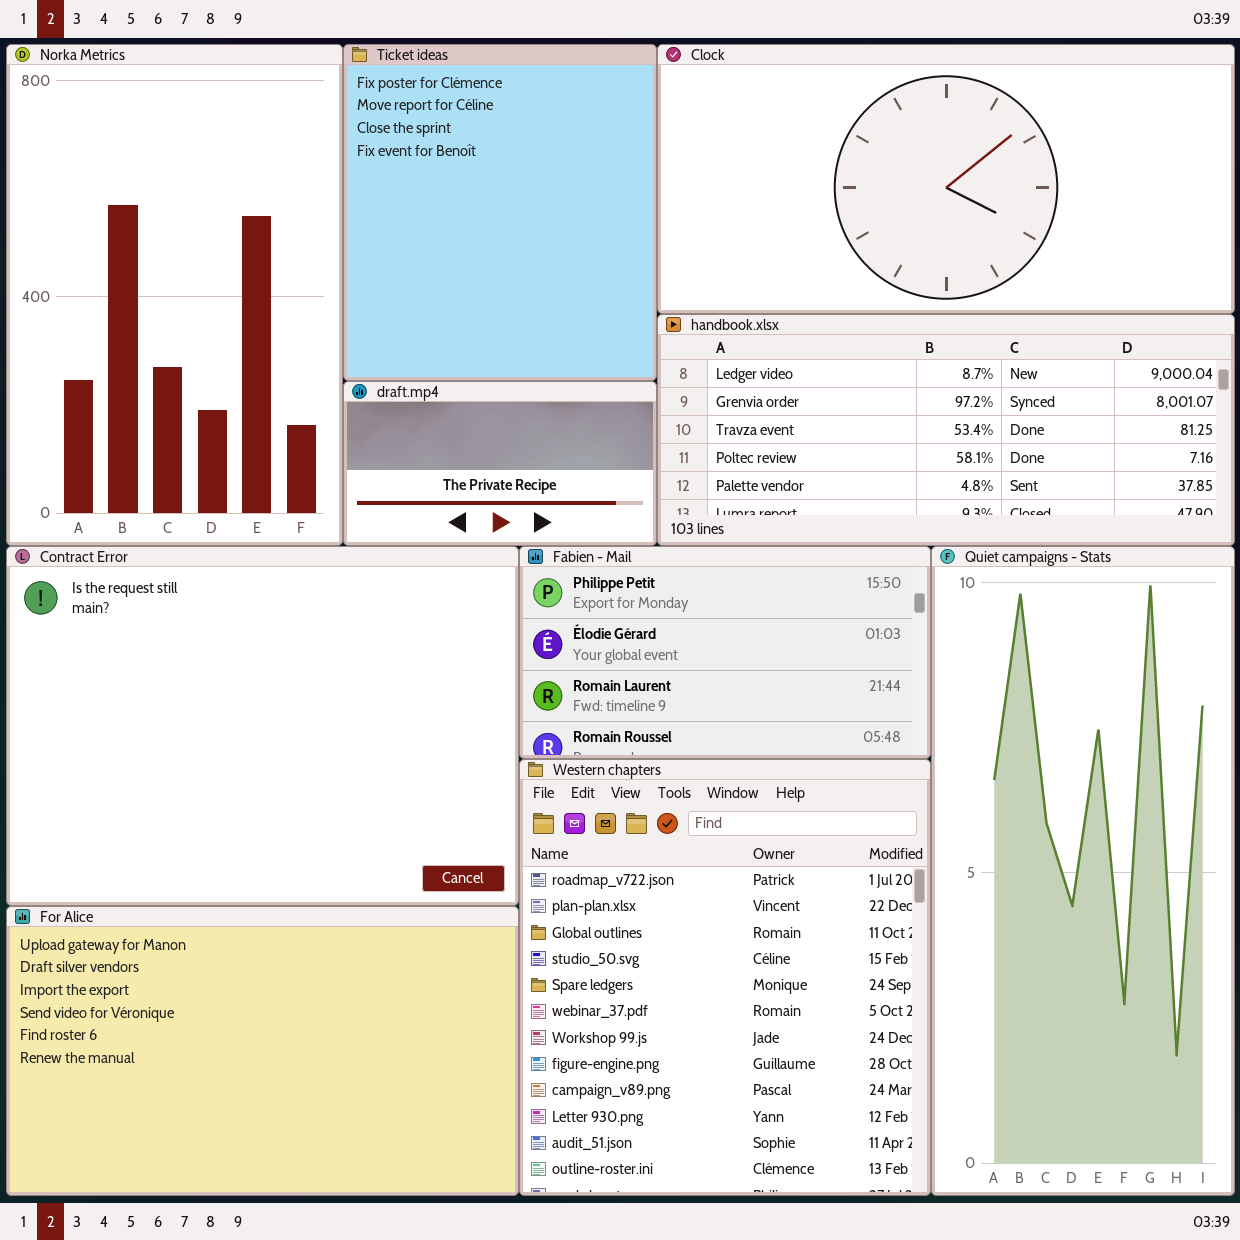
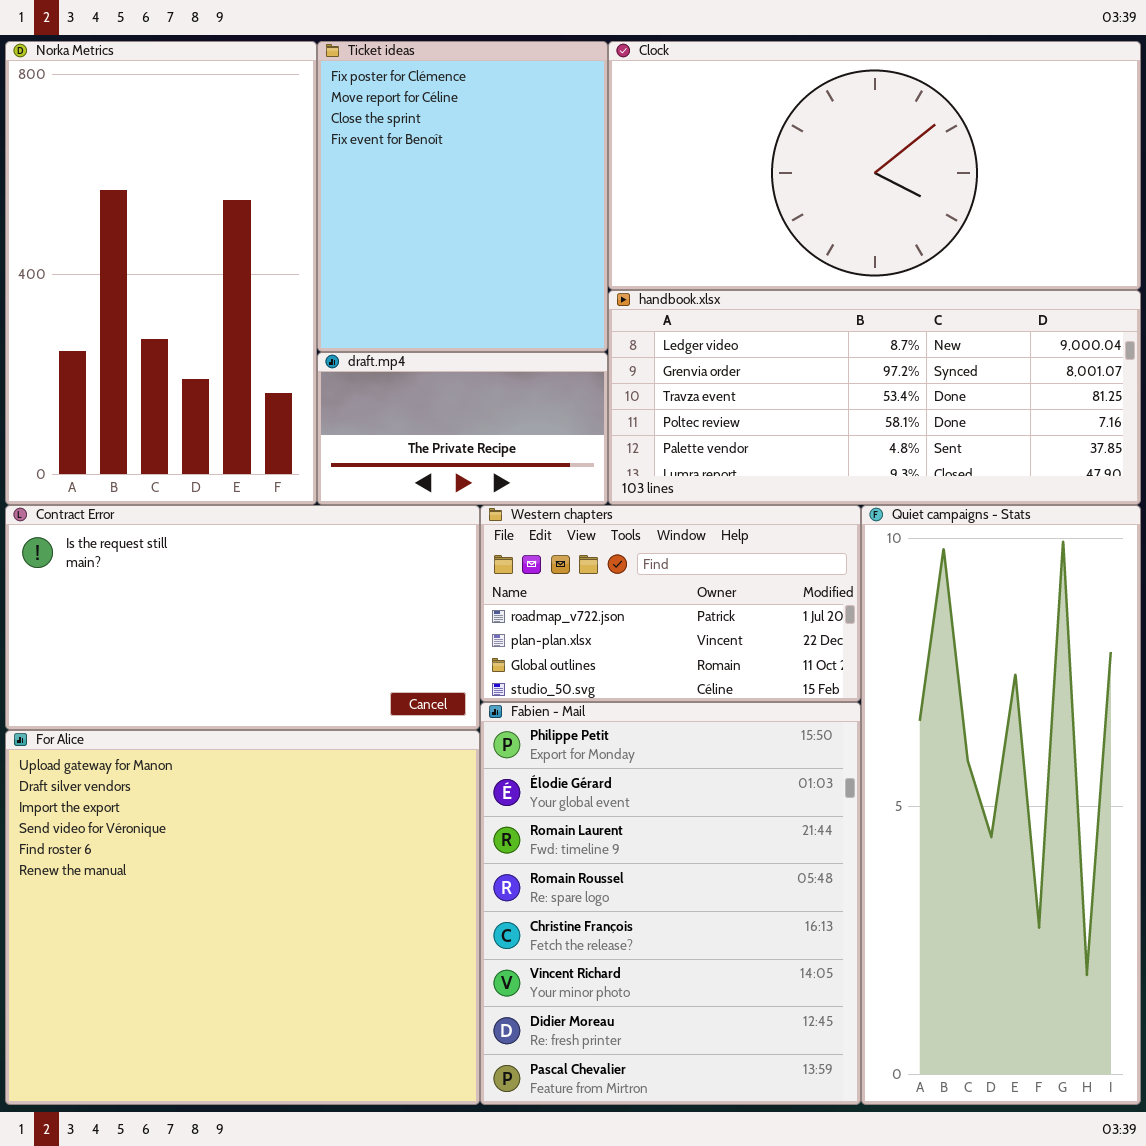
Contract Error: [6,546,519,906] -> [5,505,480,730], resized
Fabien - Mail: [519,546,931,759] -> [480,702,861,1105], moved, resized
Western chapters: [519,759,931,1196] -> [480,505,861,702], moved, resized
For Alice: [6,906,519,1196] -> [5,730,480,1105], resized

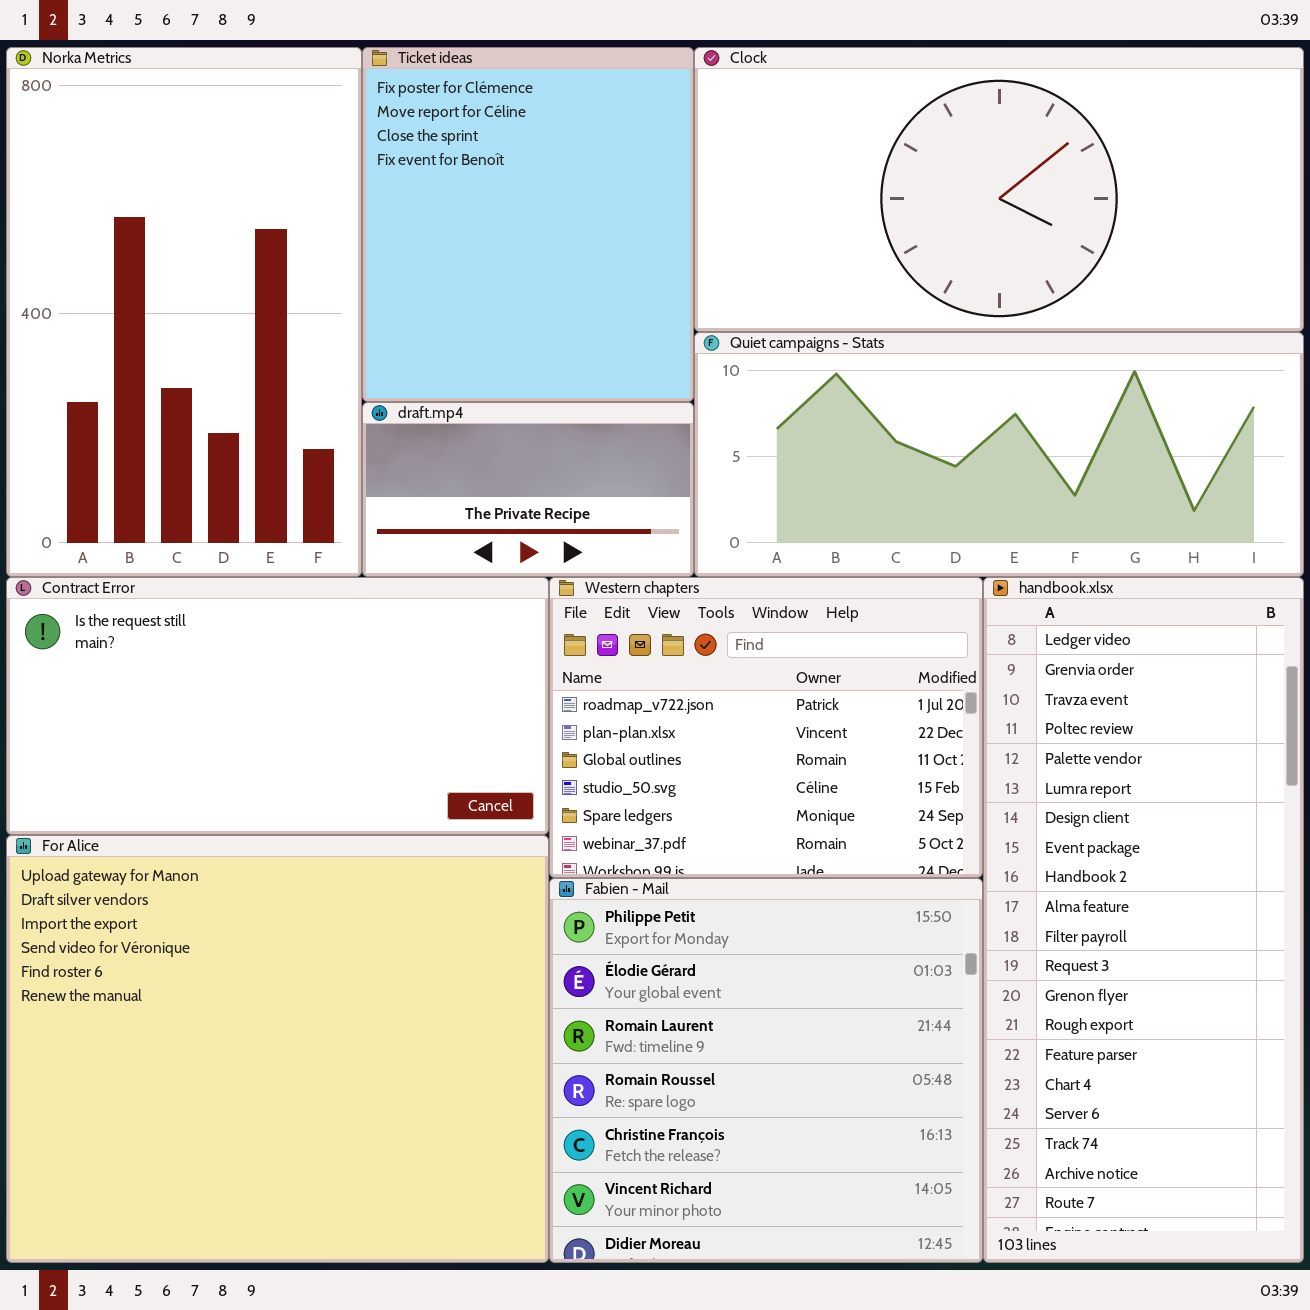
handbook.xlsx: [608,290,1141,505] -> [983,577,1304,1263], moved, resized
Western chapters: [480,505,861,702] -> [549,577,983,878], resized
Quiet campaigns - Stats: [861,505,1141,1105] -> [694,332,1304,577], moved, resized
Fabien - Mail: [480,702,861,1105] -> [549,878,983,1263], resized

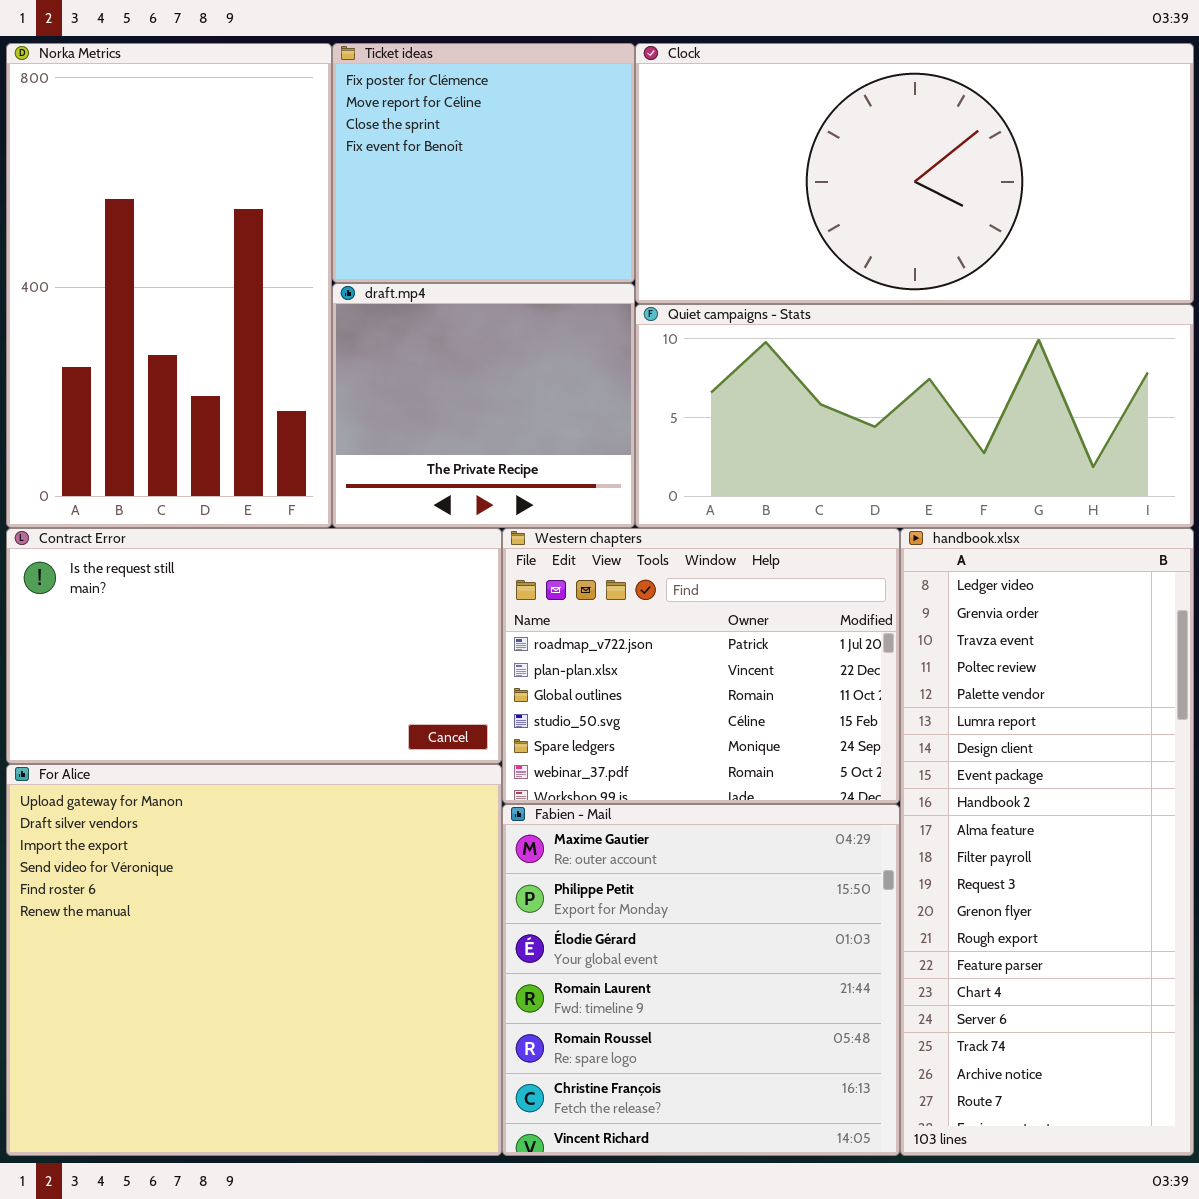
Ticket ideas: [362,47,694,402] -> [332,43,635,283], resized
draft.mp4: [362,402,694,577] -> [332,283,635,528], resized
Fabien - Mail: [549,878,983,1263] -> [502,804,900,1156], scrolled up 1 row

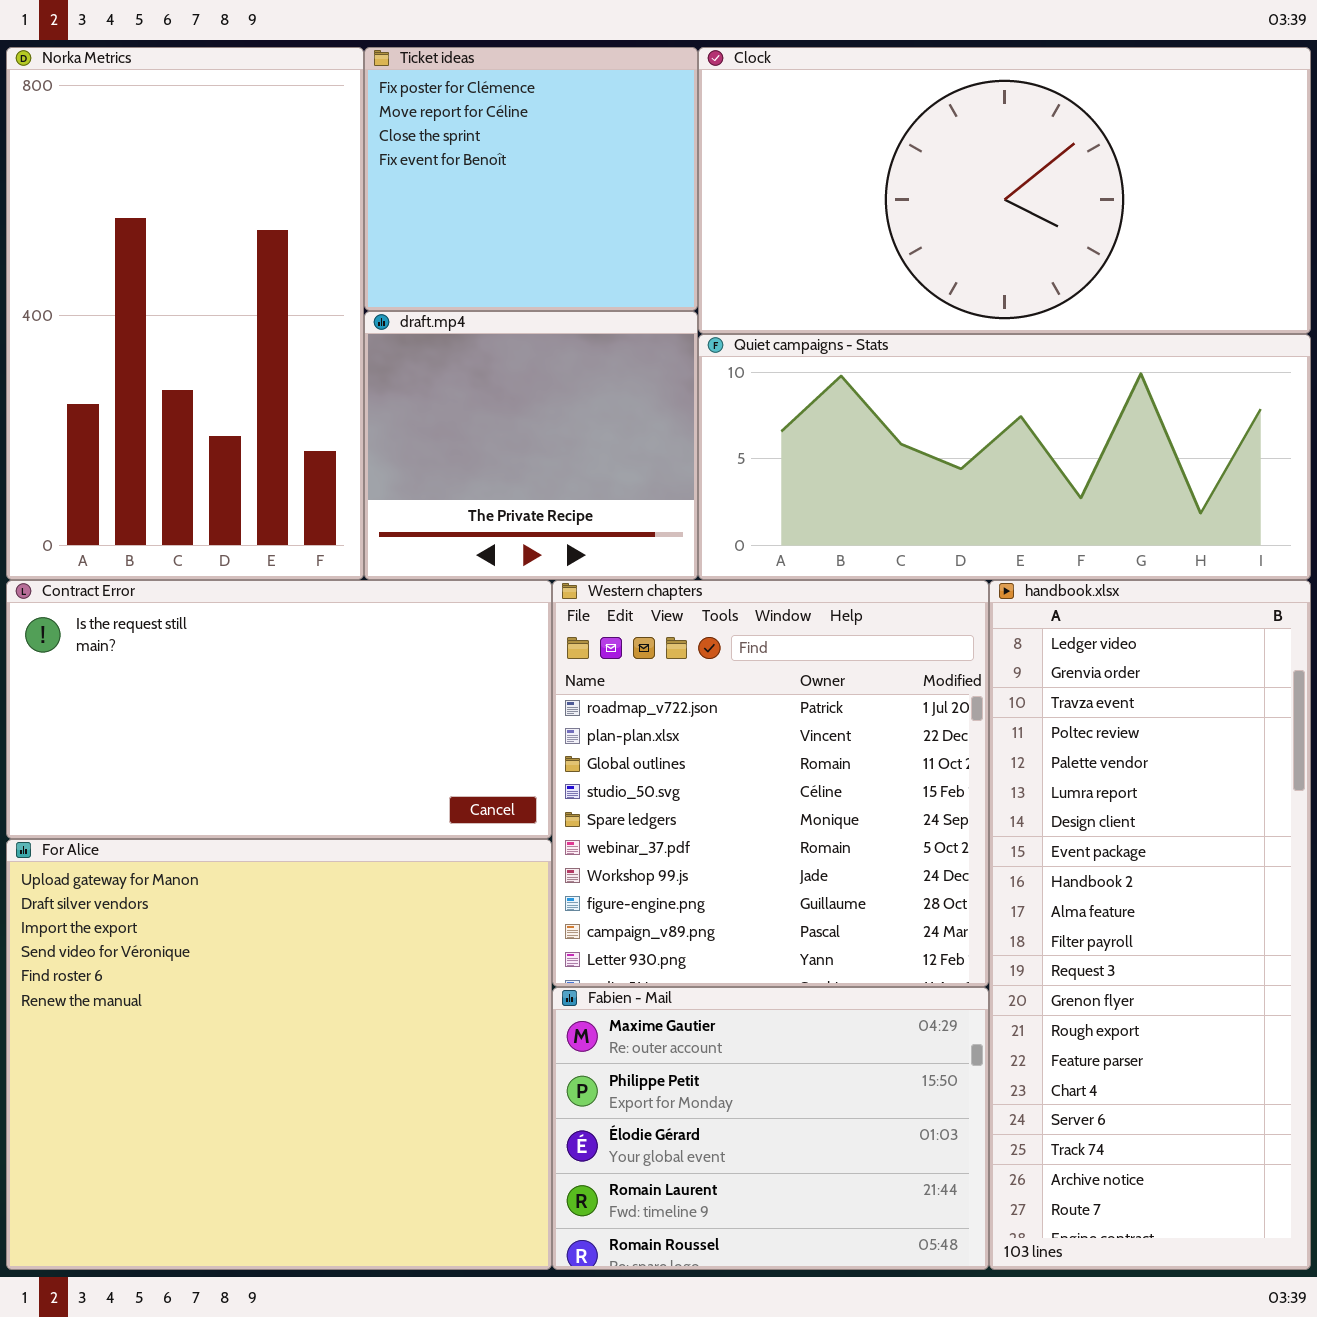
Western chapters: [502,528,900,804] -> [552,580,989,987], resized
Fabien - Mail: [502,804,900,1156] -> [552,987,989,1270], resized

